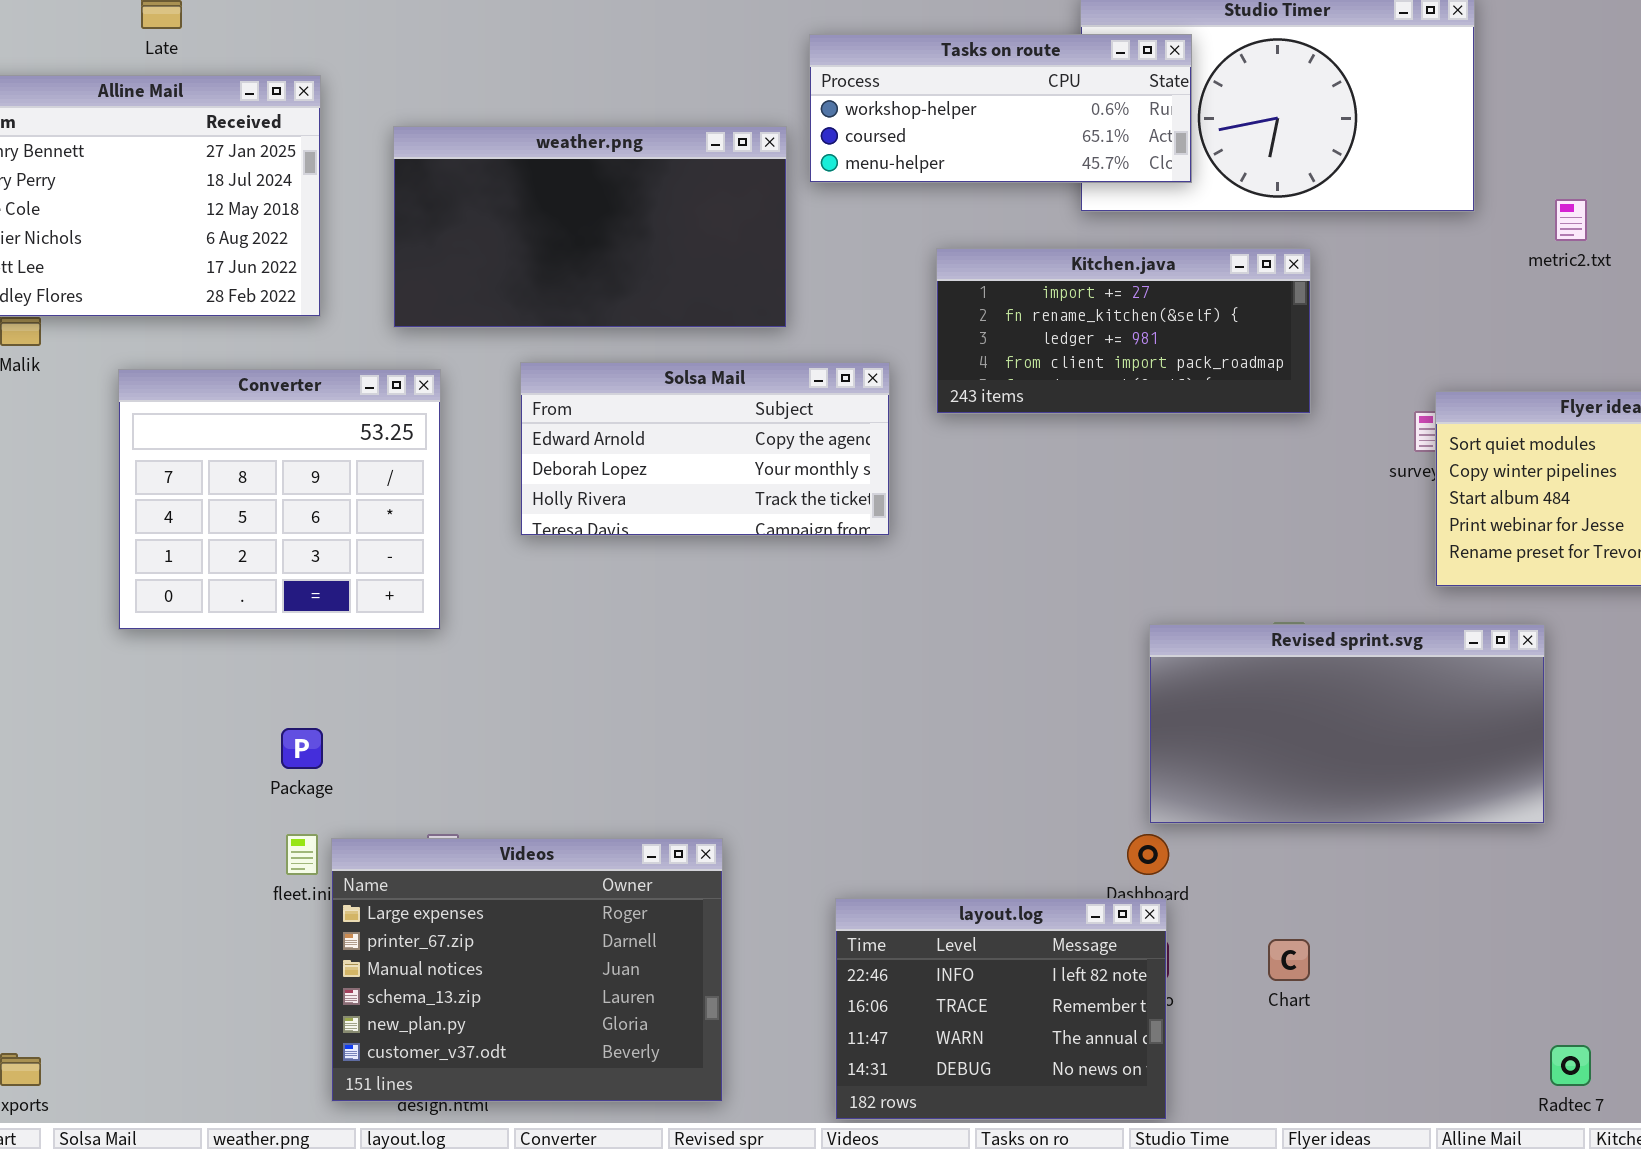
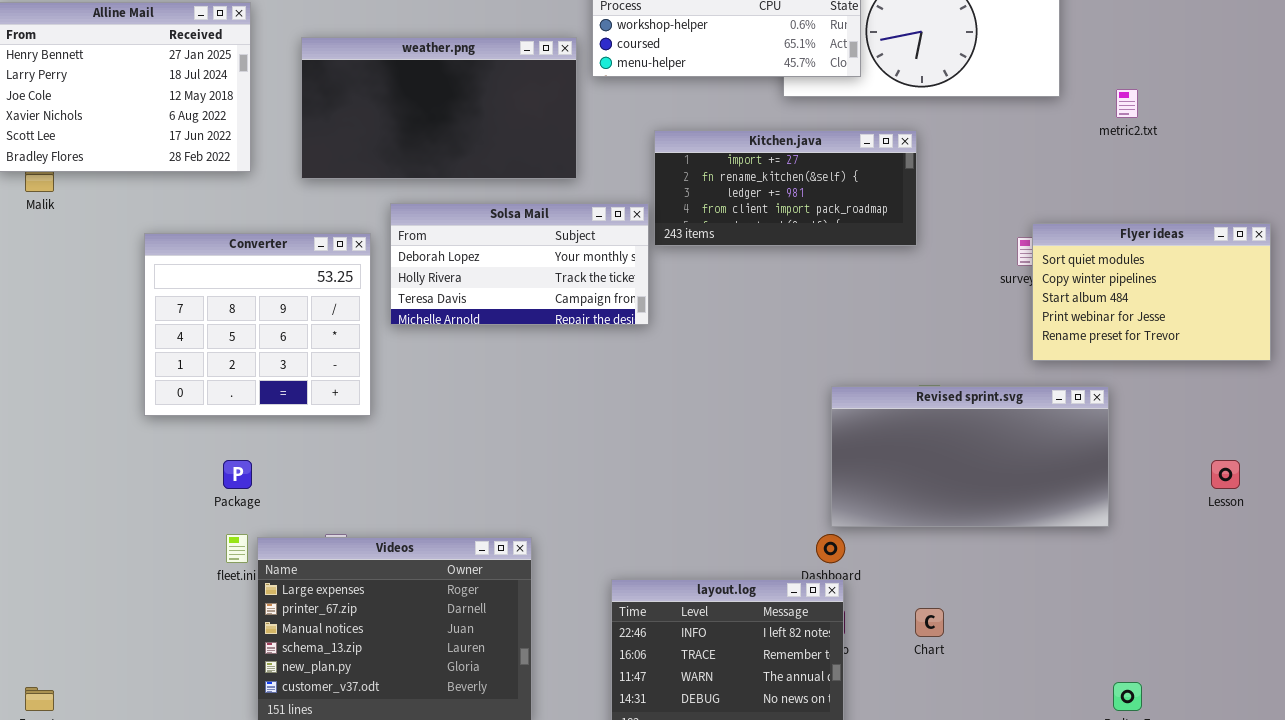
Kitchen.java: [936,248,1311,414] -> [654,130,917,246], moved
Solsa Mail: [520,362,890,536] -> [390,203,649,325], scrolled down 1 row
Converter: [118,369,441,630] -> [144,233,371,416], moved

